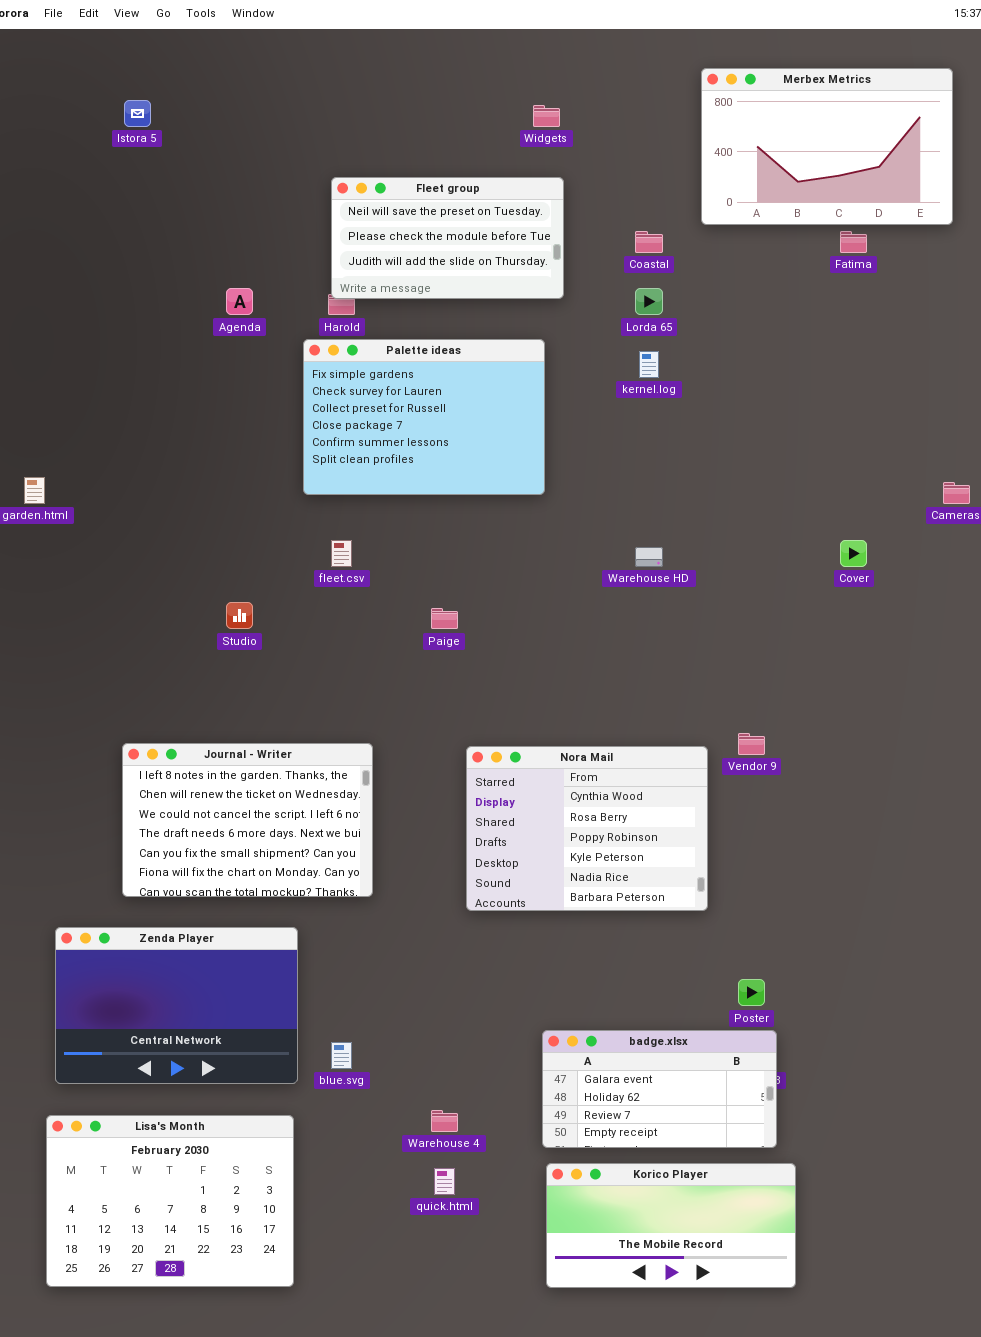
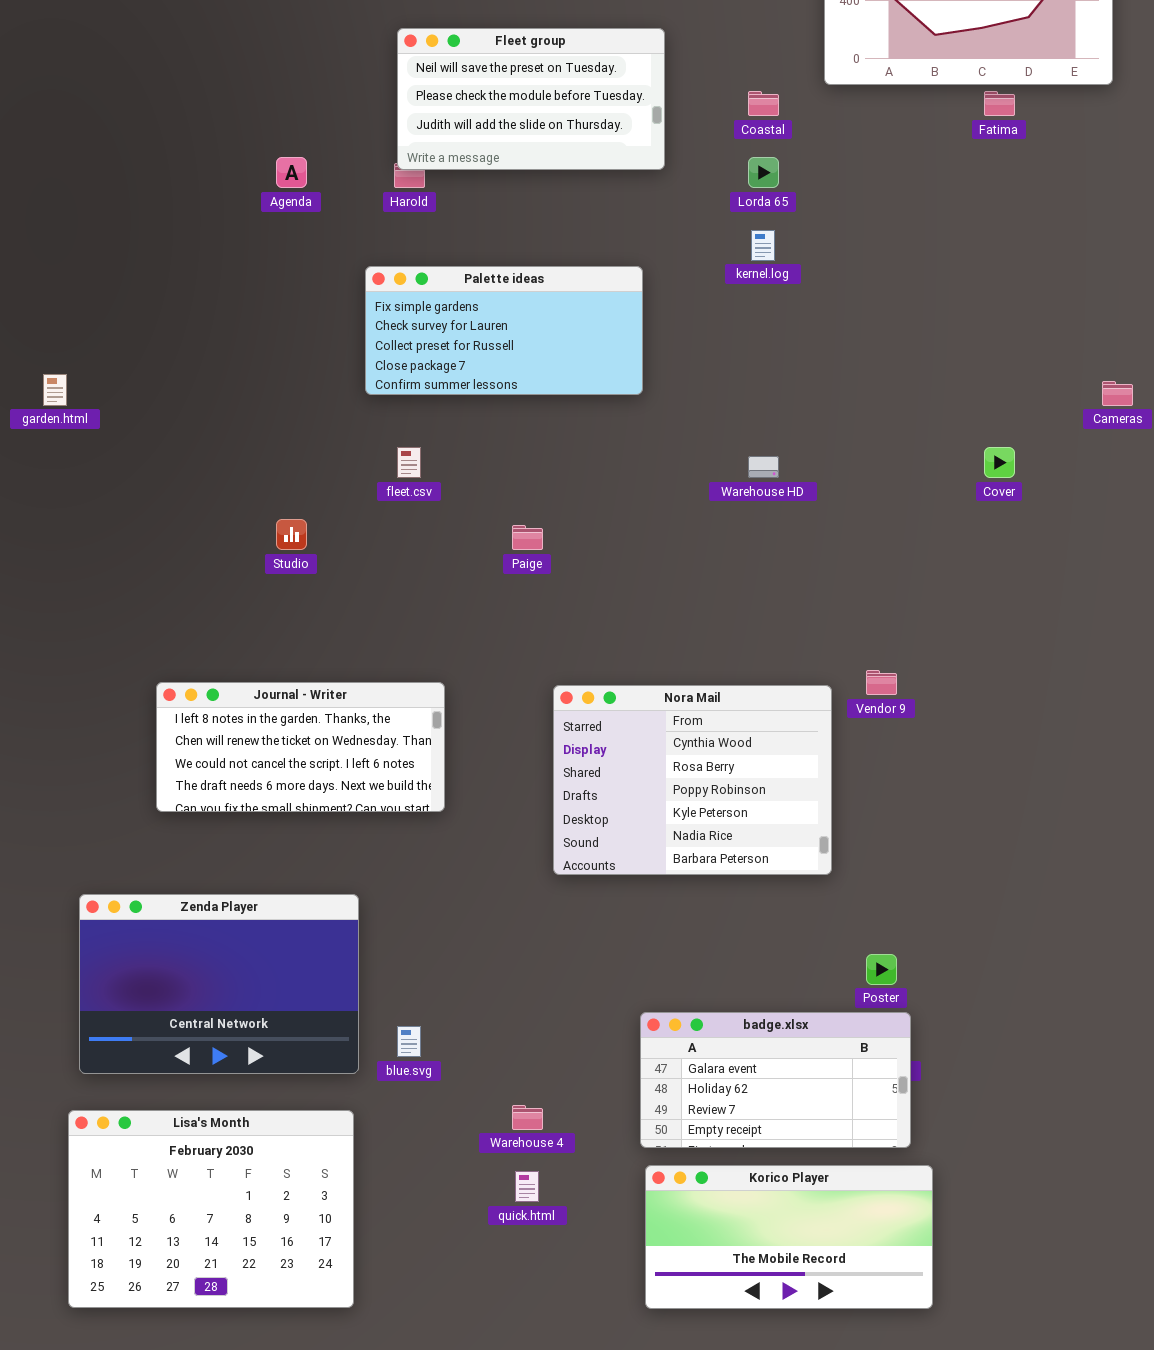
Palette ideas: [303,339,545,495] -> [365,266,643,395], resized
Journal - Writer: [122,743,373,897] -> [156,682,445,812], resized

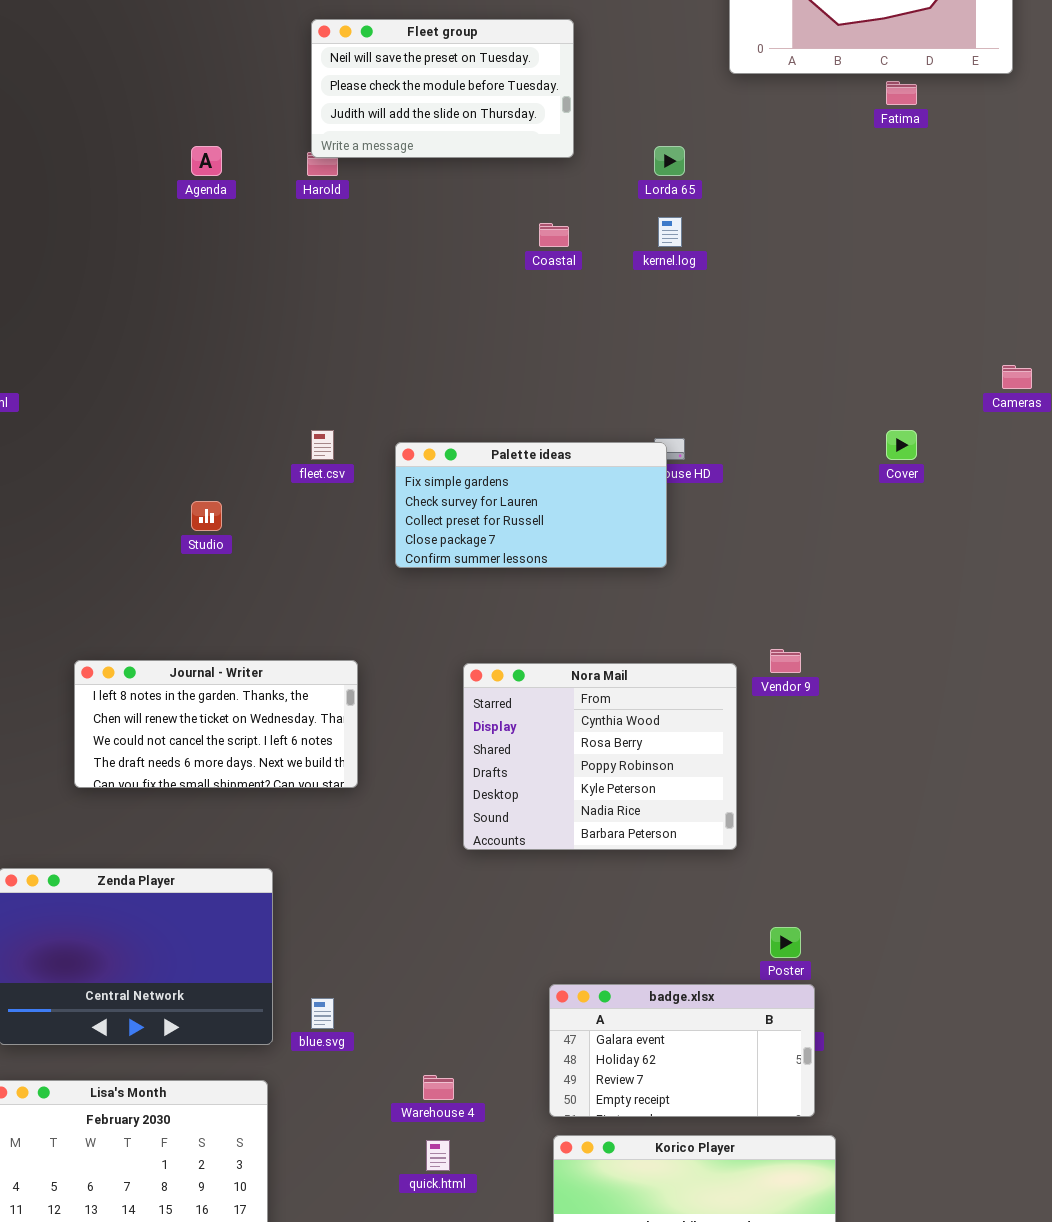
Coastal: [748,91,779,116] -> [539,223,569,247], moved
Palette ideas: [365,266,643,395] -> [395,442,667,568], moved

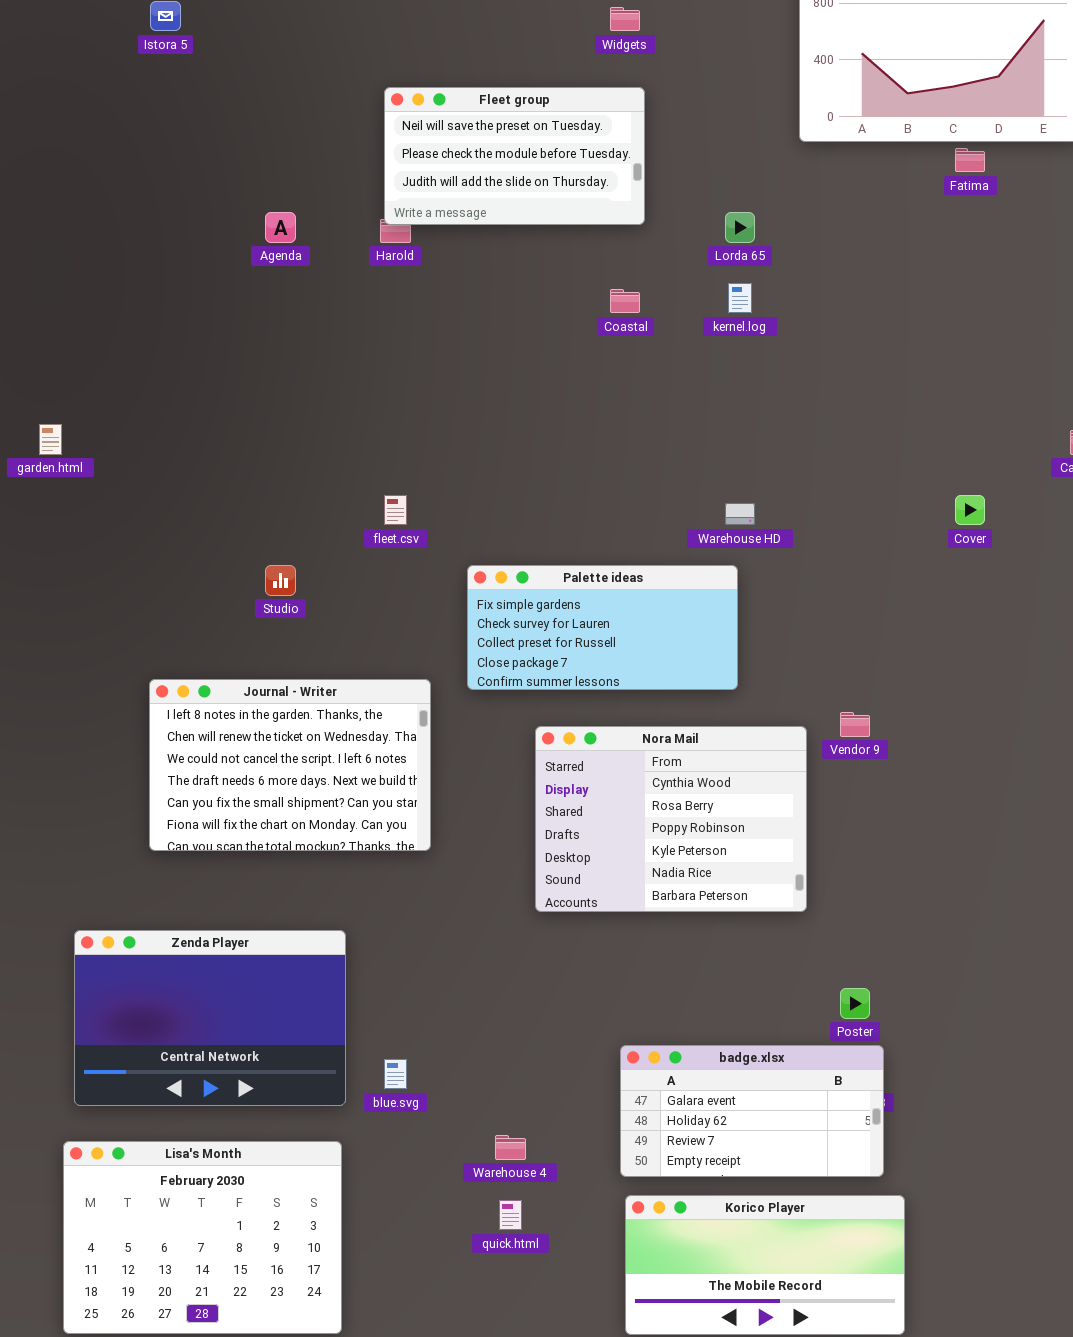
Palette ideas: [395,442,667,568] -> [467,565,738,690], moved
Journal - Writer: [74,660,358,788] -> [149,679,431,851], resized

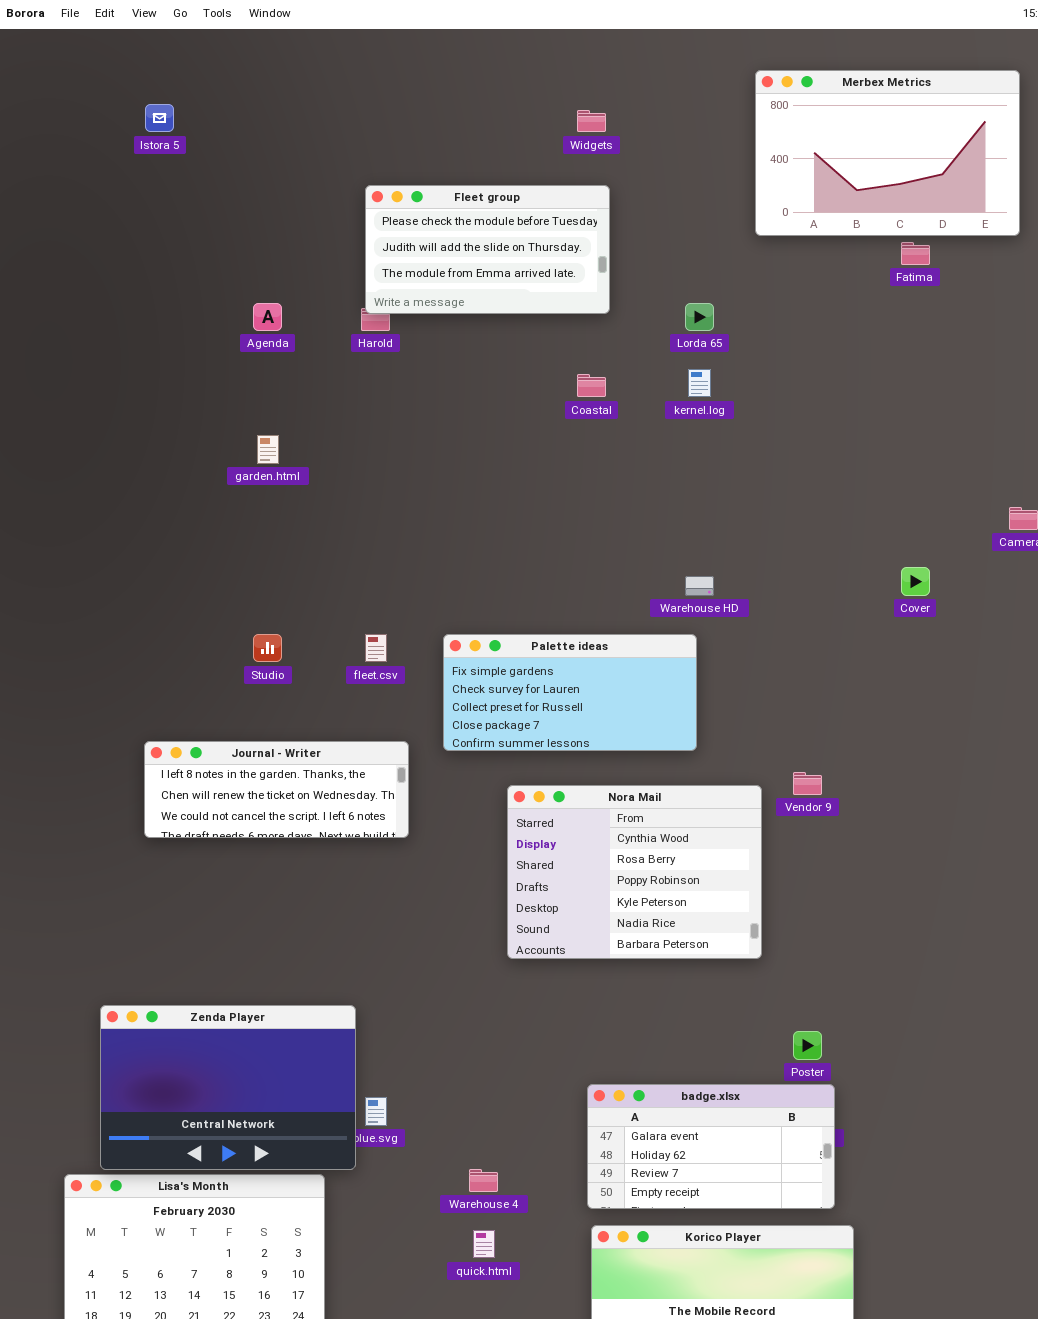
Fleet group: [384,87,645,225] -> [365,185,610,314], scrolled down 1 row
garden.html: [39,424,62,455] -> [257,435,279,464], moved
fleet.csv: [384,495,407,525] -> [365,634,387,662], moved
Journal - Writer: [149,679,431,851] -> [144,741,409,838], resized
Zenda Player: [74,930,346,1106] -> [100,1005,356,1170], moved

